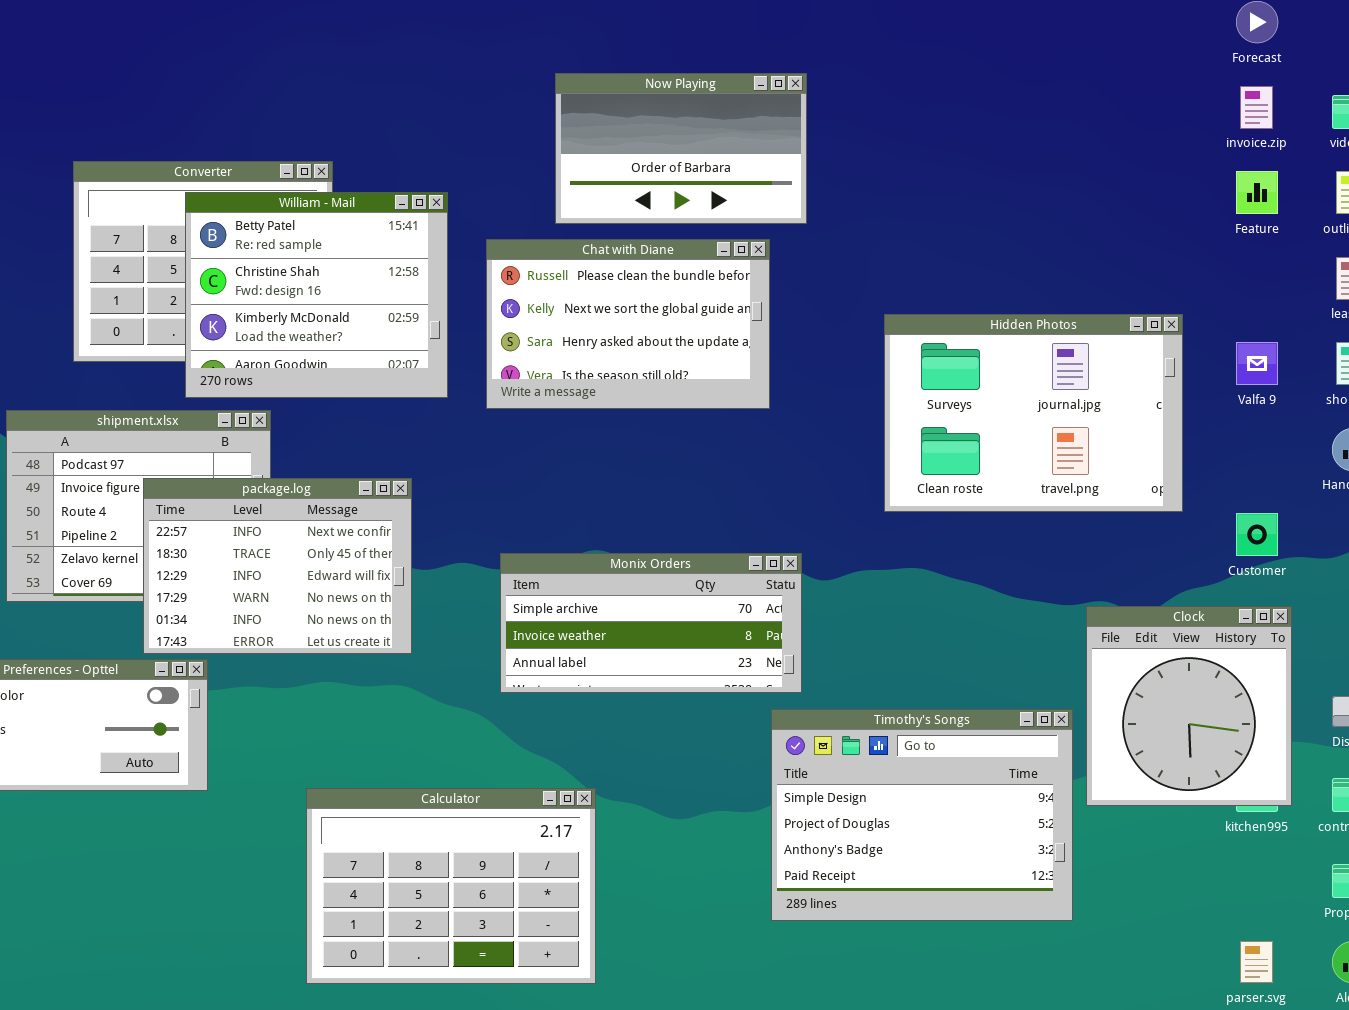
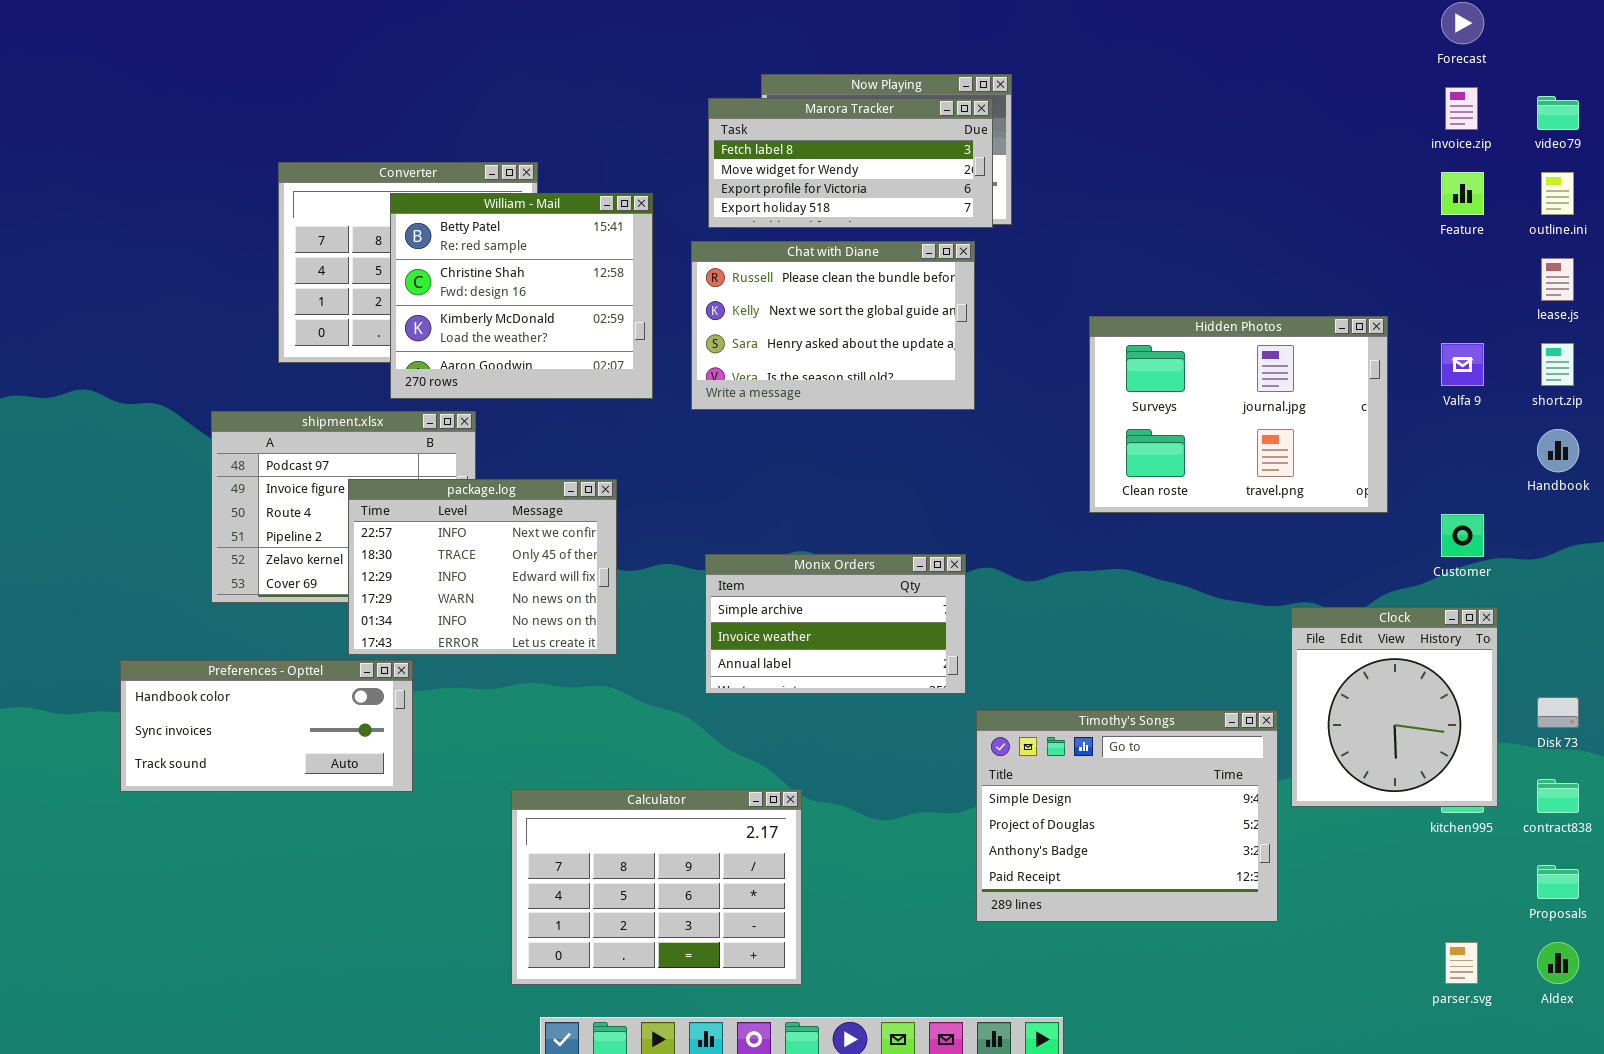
Marora Tracker: none -> [708,98,993,228], opened
Monix Orders: [500,553,802,693] -> [705,554,966,694], resized

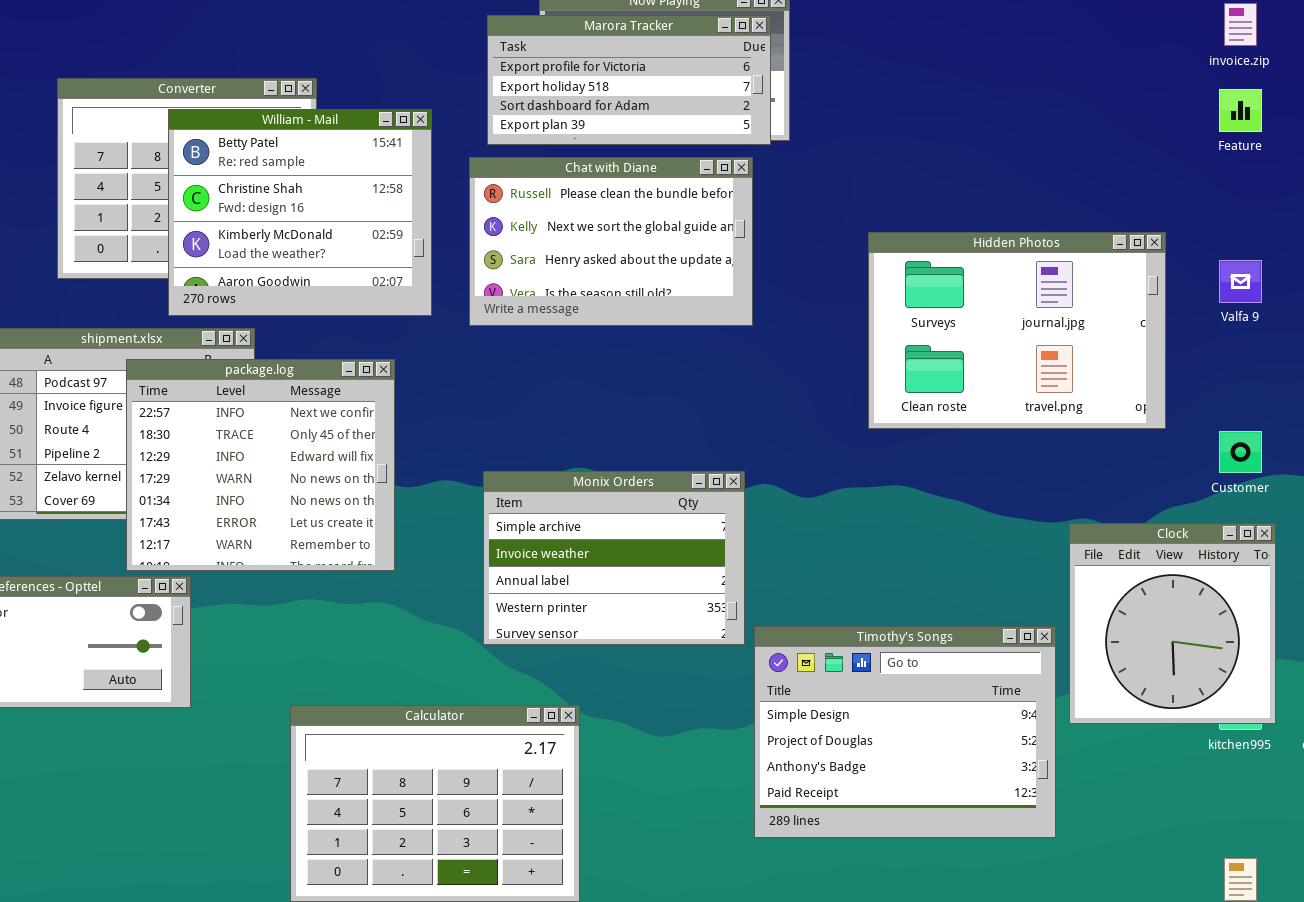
Marora Tracker: [708,98,993,228] -> [487,15,771,145], scrolled down 2 rows
package.log: [348,479,617,655] -> [126,359,395,571], resized
Monix Orders: [705,554,966,694] -> [483,471,745,645], resized

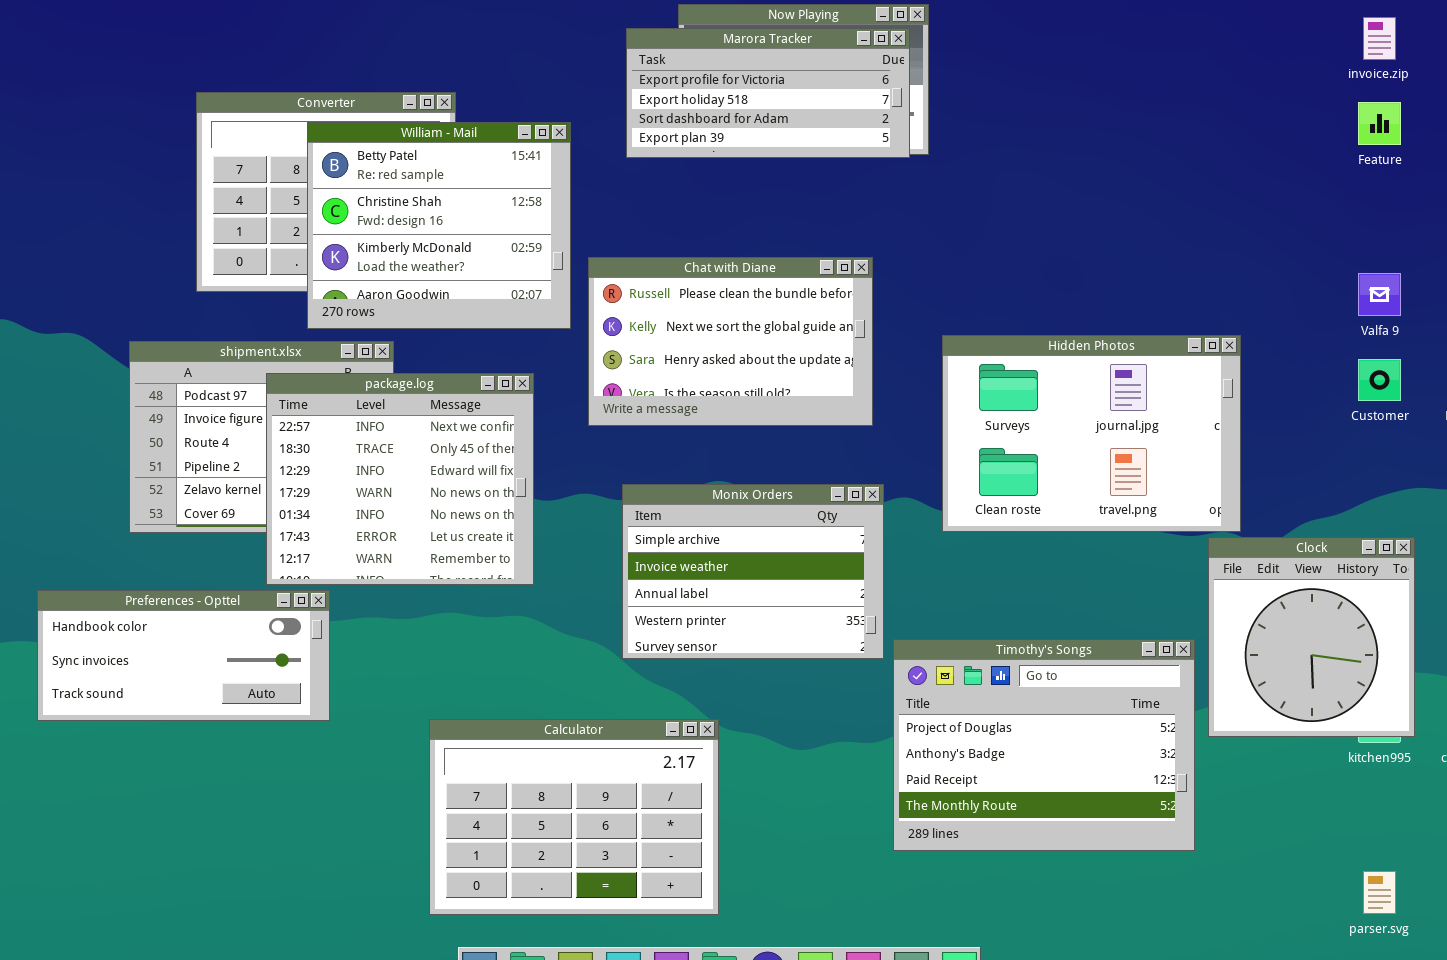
Chat with Diane: [469,157,753,326] -> [588,257,873,426], moved
Hidden Photos: [868,232,1166,429] -> [942,335,1241,532], moved
Customer: [1219,431,1262,473] -> [1358,359,1401,401], moved
Timothy's Songs: [754,626,1056,838] -> [893,639,1195,851], scrolled down 1 row

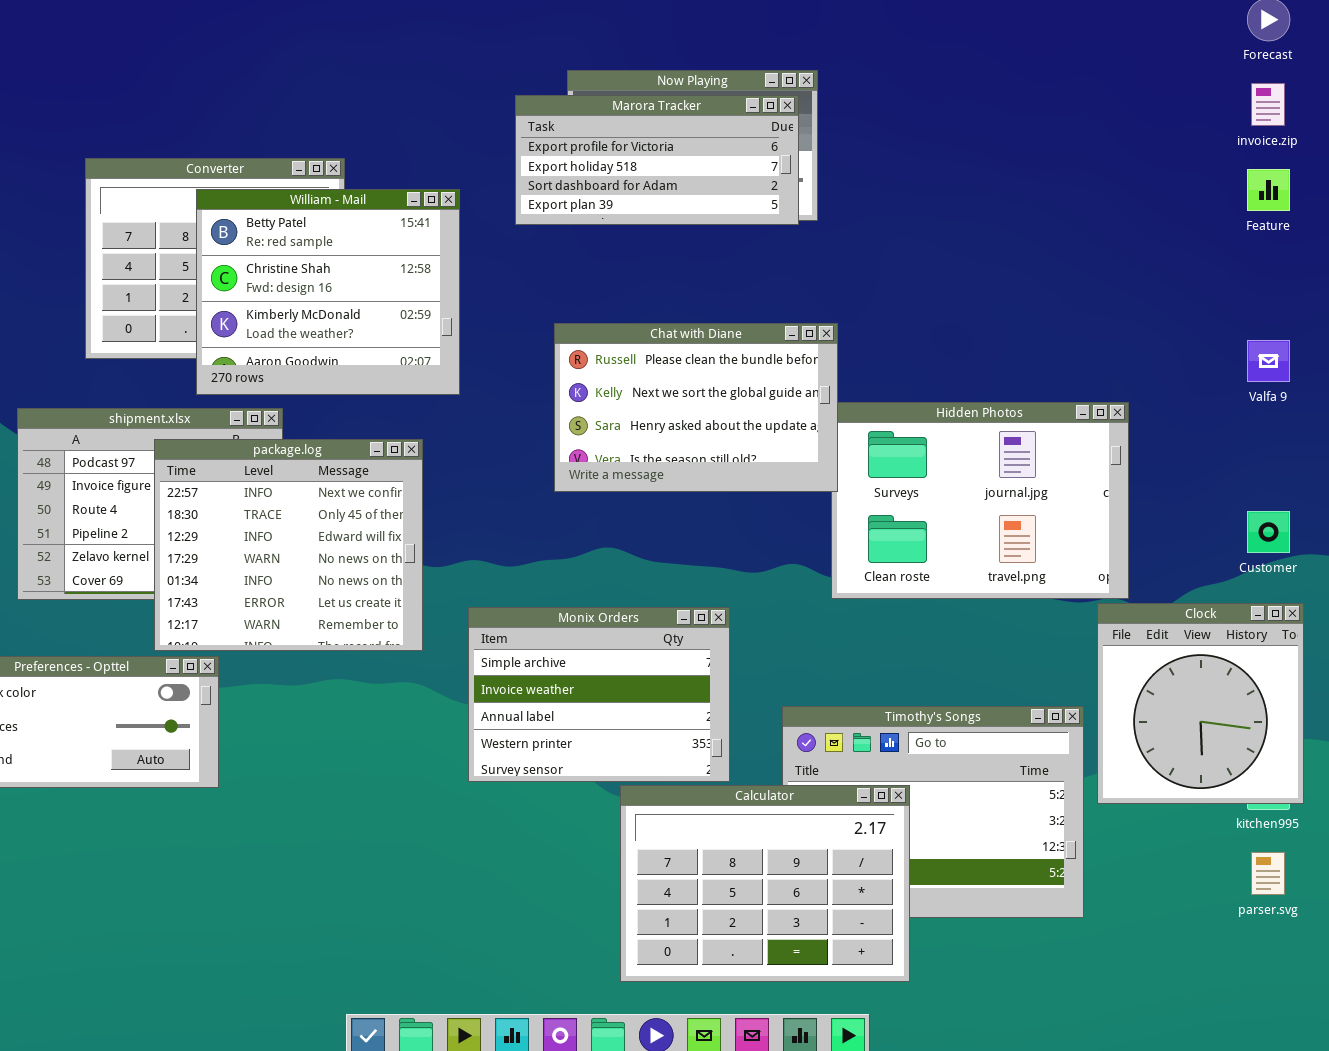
Chat with Diane: [588,257,873,426] -> [554,323,838,492], moved
Customer: [1358,359,1401,401] -> [1247,511,1290,553], moved
Monix Orders: [622,484,884,659] -> [468,607,730,782], moved
Calculator: [429,719,719,915] -> [620,785,910,982], moved
parser.svg: [1363,871,1396,914] -> [1251,852,1285,895], moved

